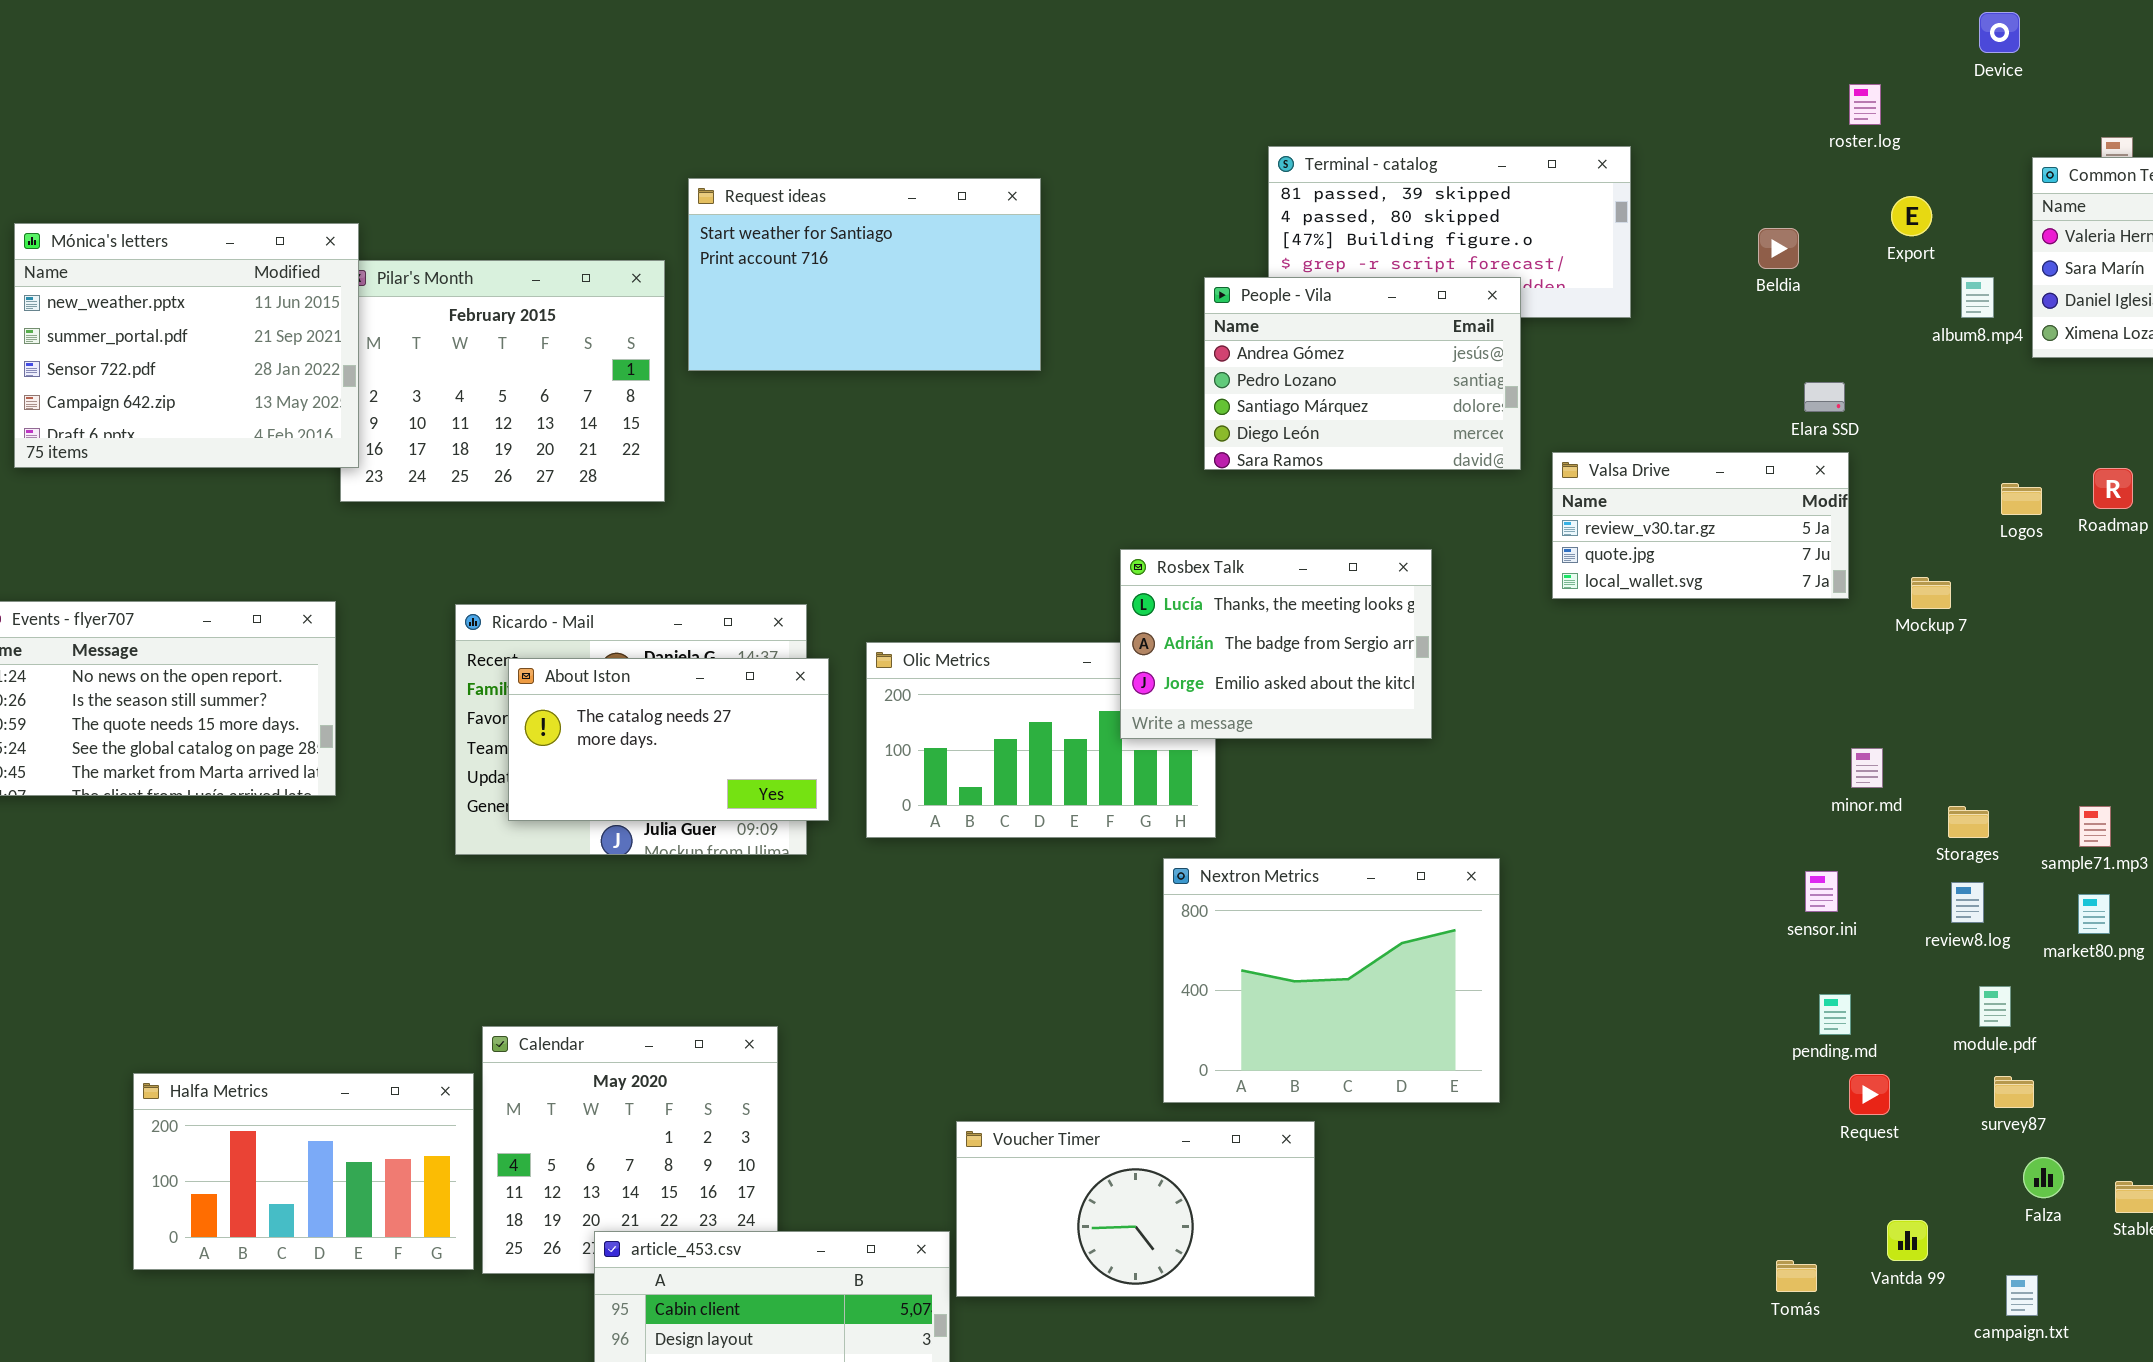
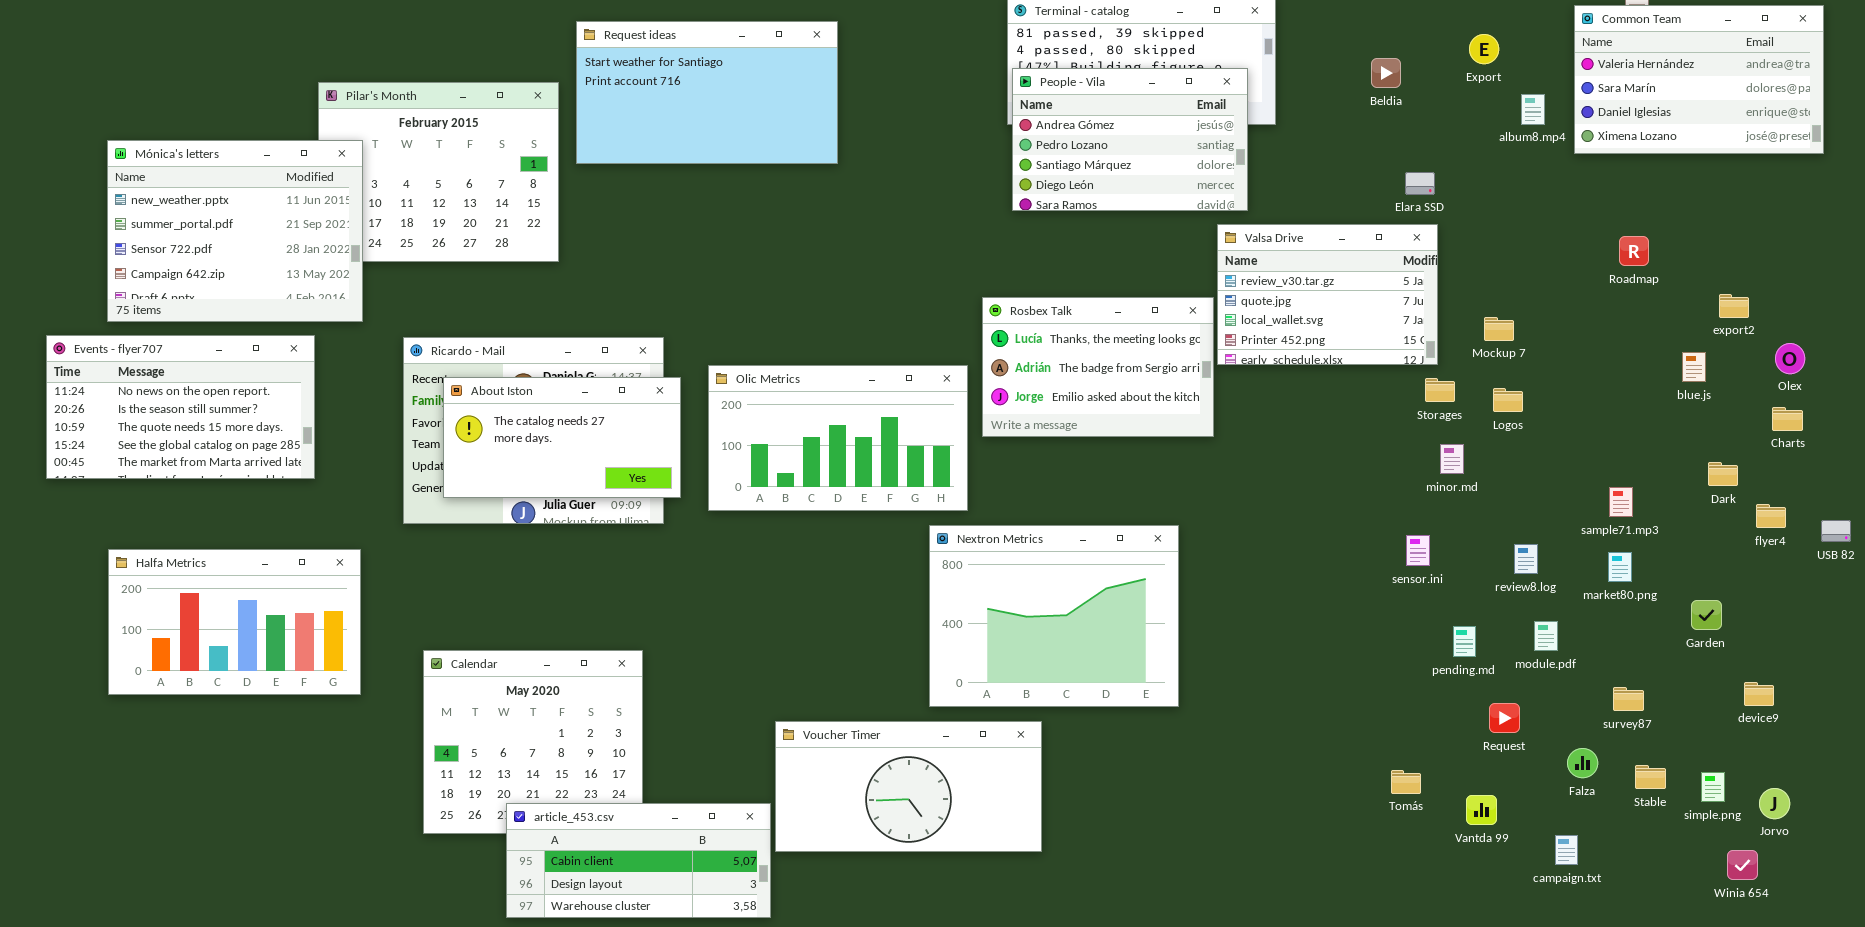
Mónica's letters: [14,223,359,468] -> [107,140,363,322], moved
People - Vila: [1204,277,1521,470] -> [1012,68,1248,211], moved
Valsa Drive: [1552,452,1849,599] -> [1217,224,1438,365], resized
Logos: [2001,483,2042,515] -> [1493,388,1523,412], moved
Rosbex Talk: [1120,549,1432,739] -> [982,297,1214,437], moved
Storages: [1948,806,1989,838] -> [1425,378,1455,402], moved
pending.md: [1819,994,1851,1035] -> [1453,626,1476,657], moved
Halfa Metrics: [133,1073,474,1270] -> [108,549,361,695], moved
Request: [1849,1074,1890,1115] -> [1489,703,1520,733], moved
survey87: [1994,1076,2034,1108] -> [1613,687,1644,711], moved
Tomás: [1776,1260,1817,1292] -> [1391,770,1421,794], moved

